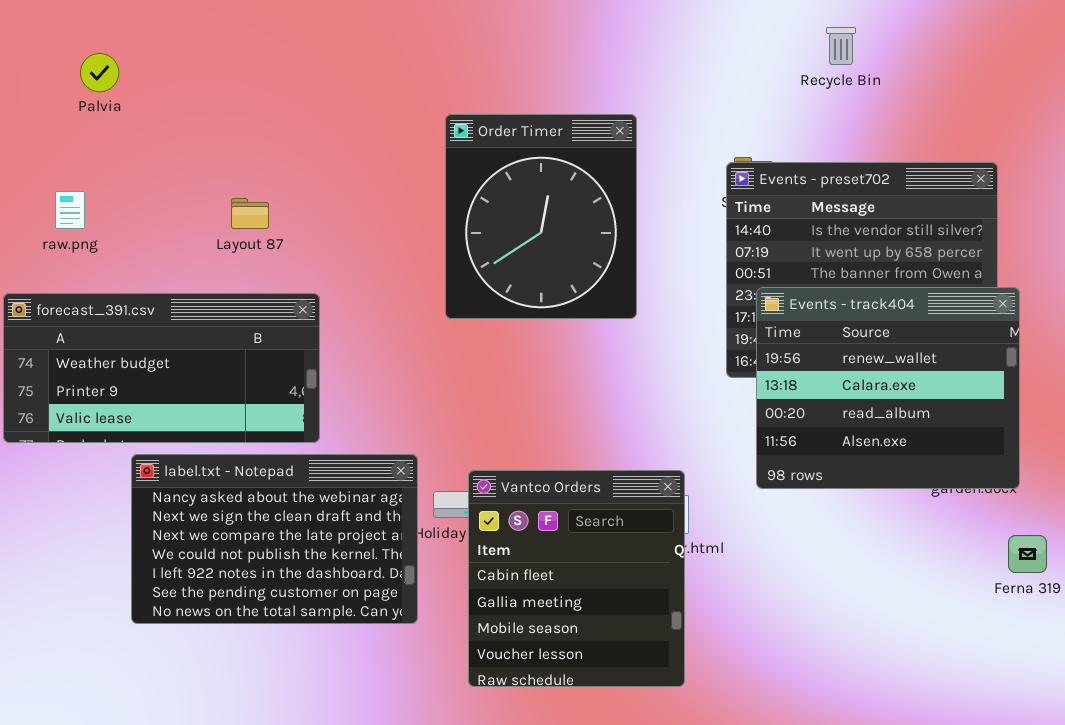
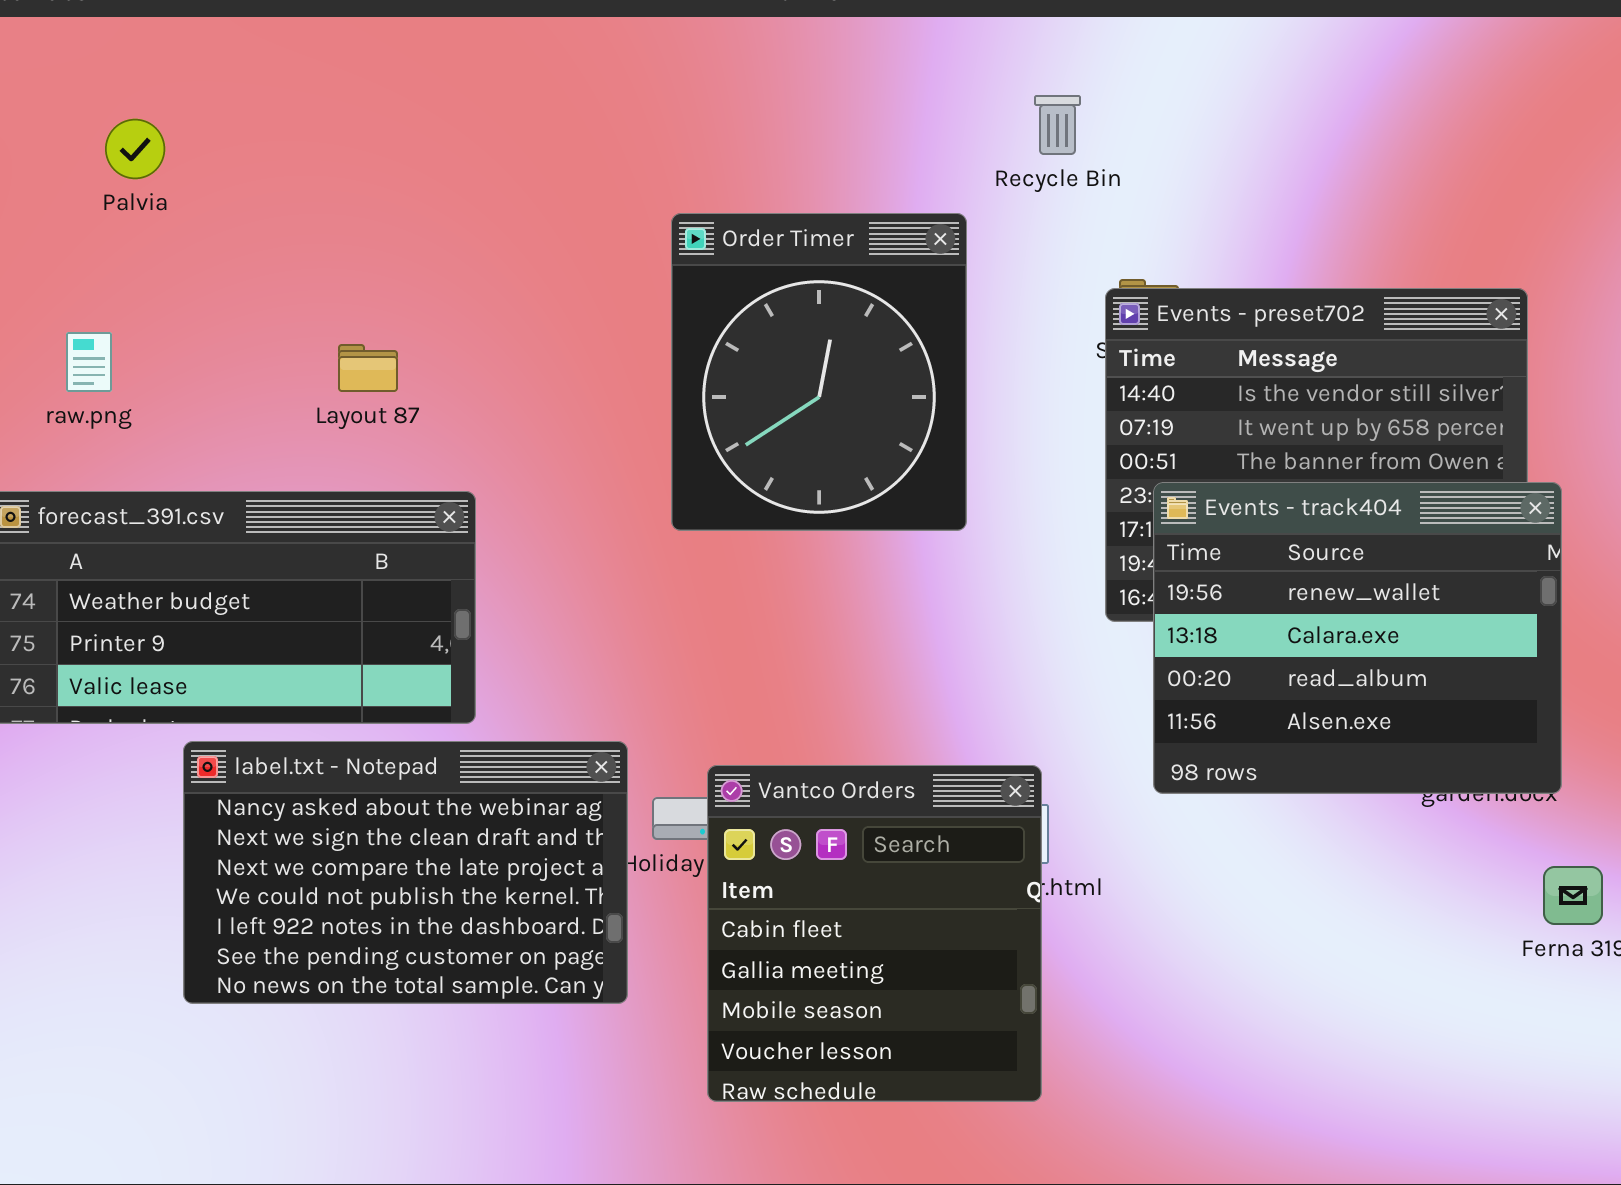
Recycle Bin: [826,27,856,65] -> [1034,95,1081,155], moved

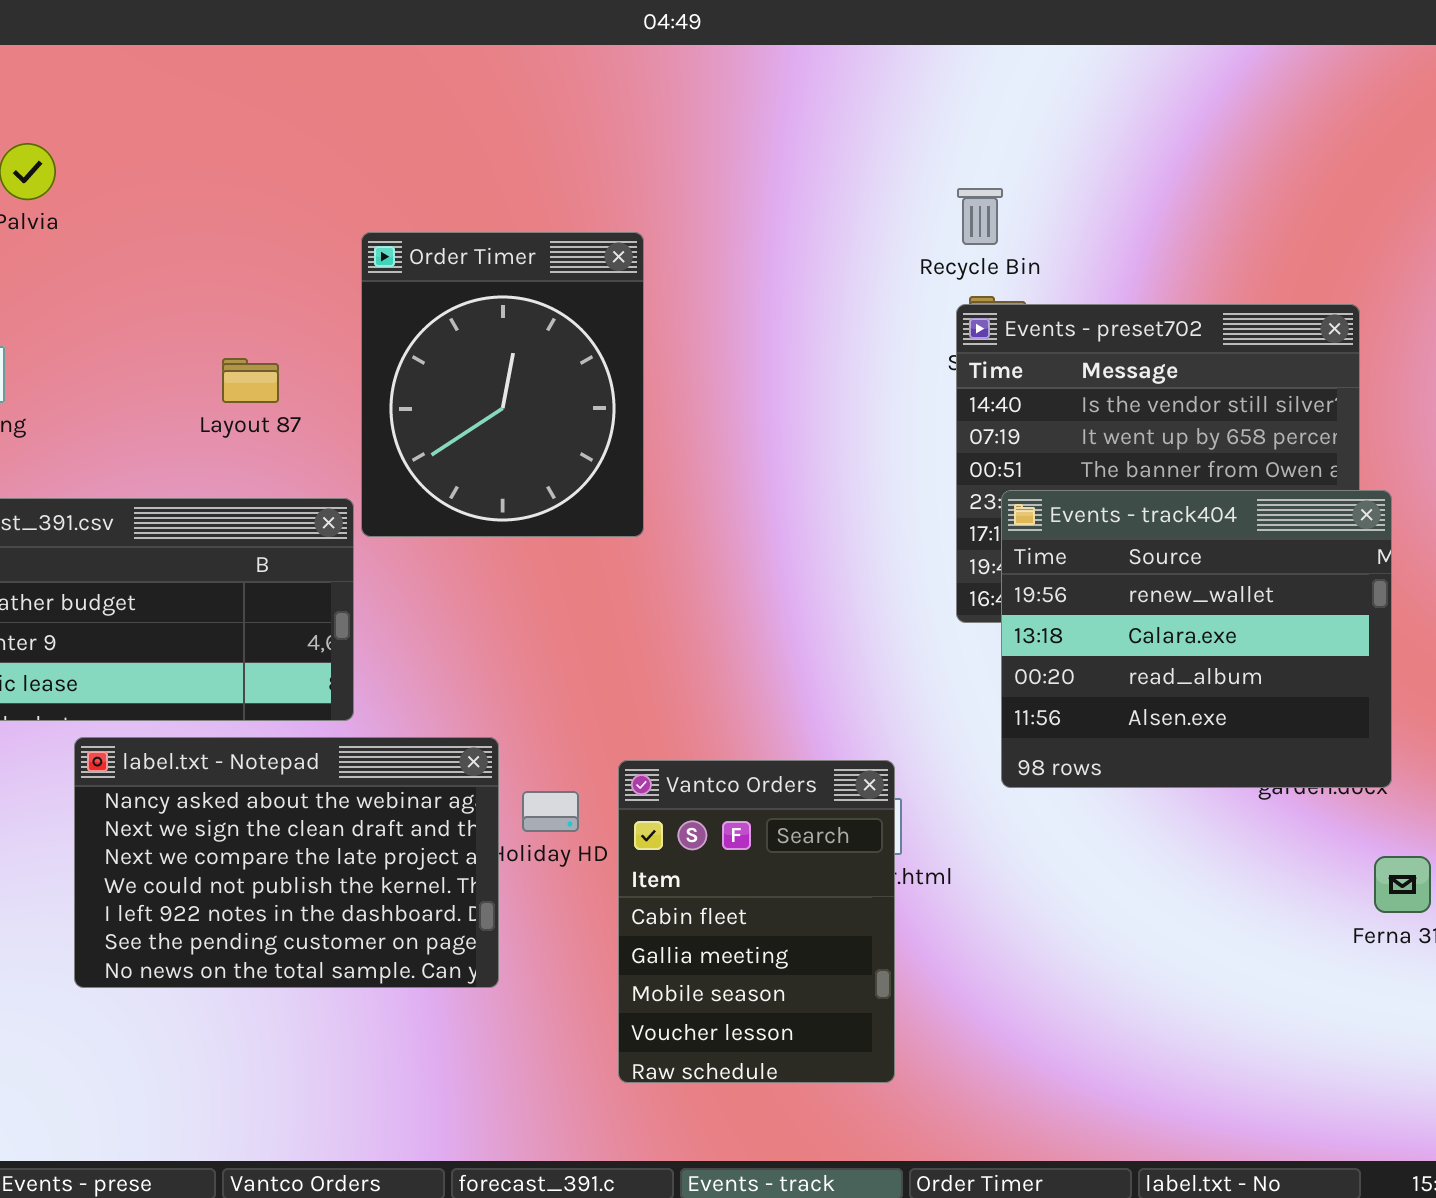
Recycle Bin: [1034,95,1081,155] -> [957,188,1003,245], moved
Order Timer: [671,213,967,531] -> [361,232,644,537], moved
Vantco Orders: [707,765,1042,1102] -> [618,760,895,1083], resized

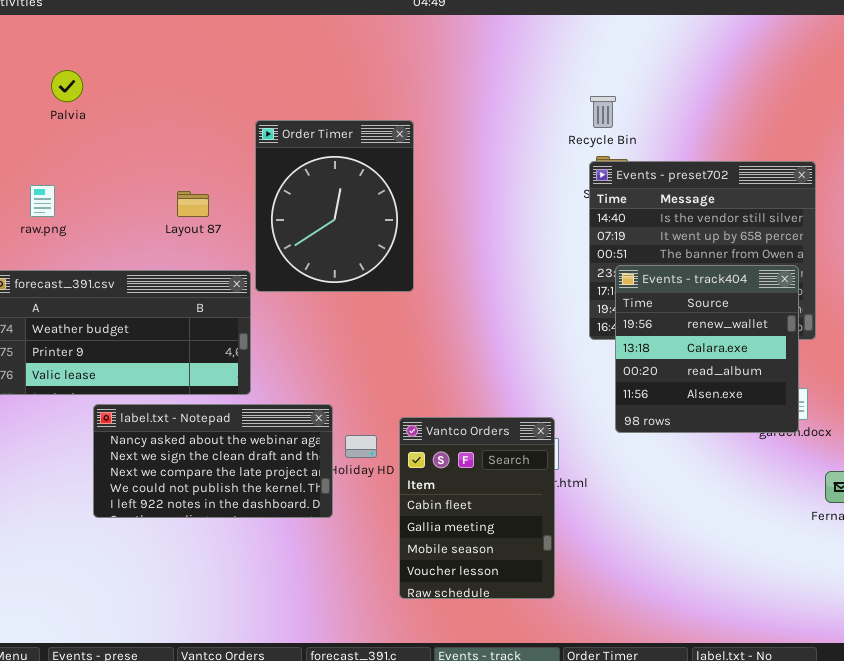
Events - track404: [1001,490,1392,788] -> [615,265,799,433], resized
label.txt - Notepad: [74,737,499,988] -> [93,404,333,518], resized

